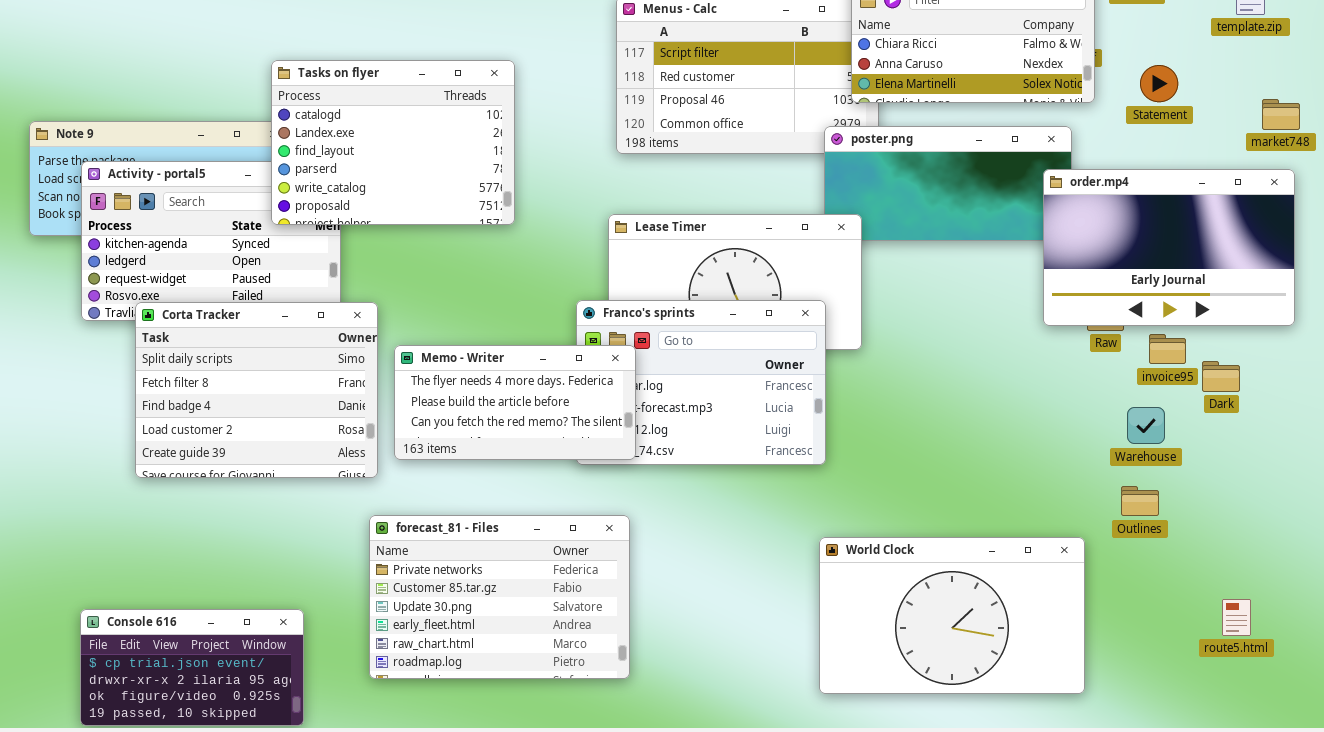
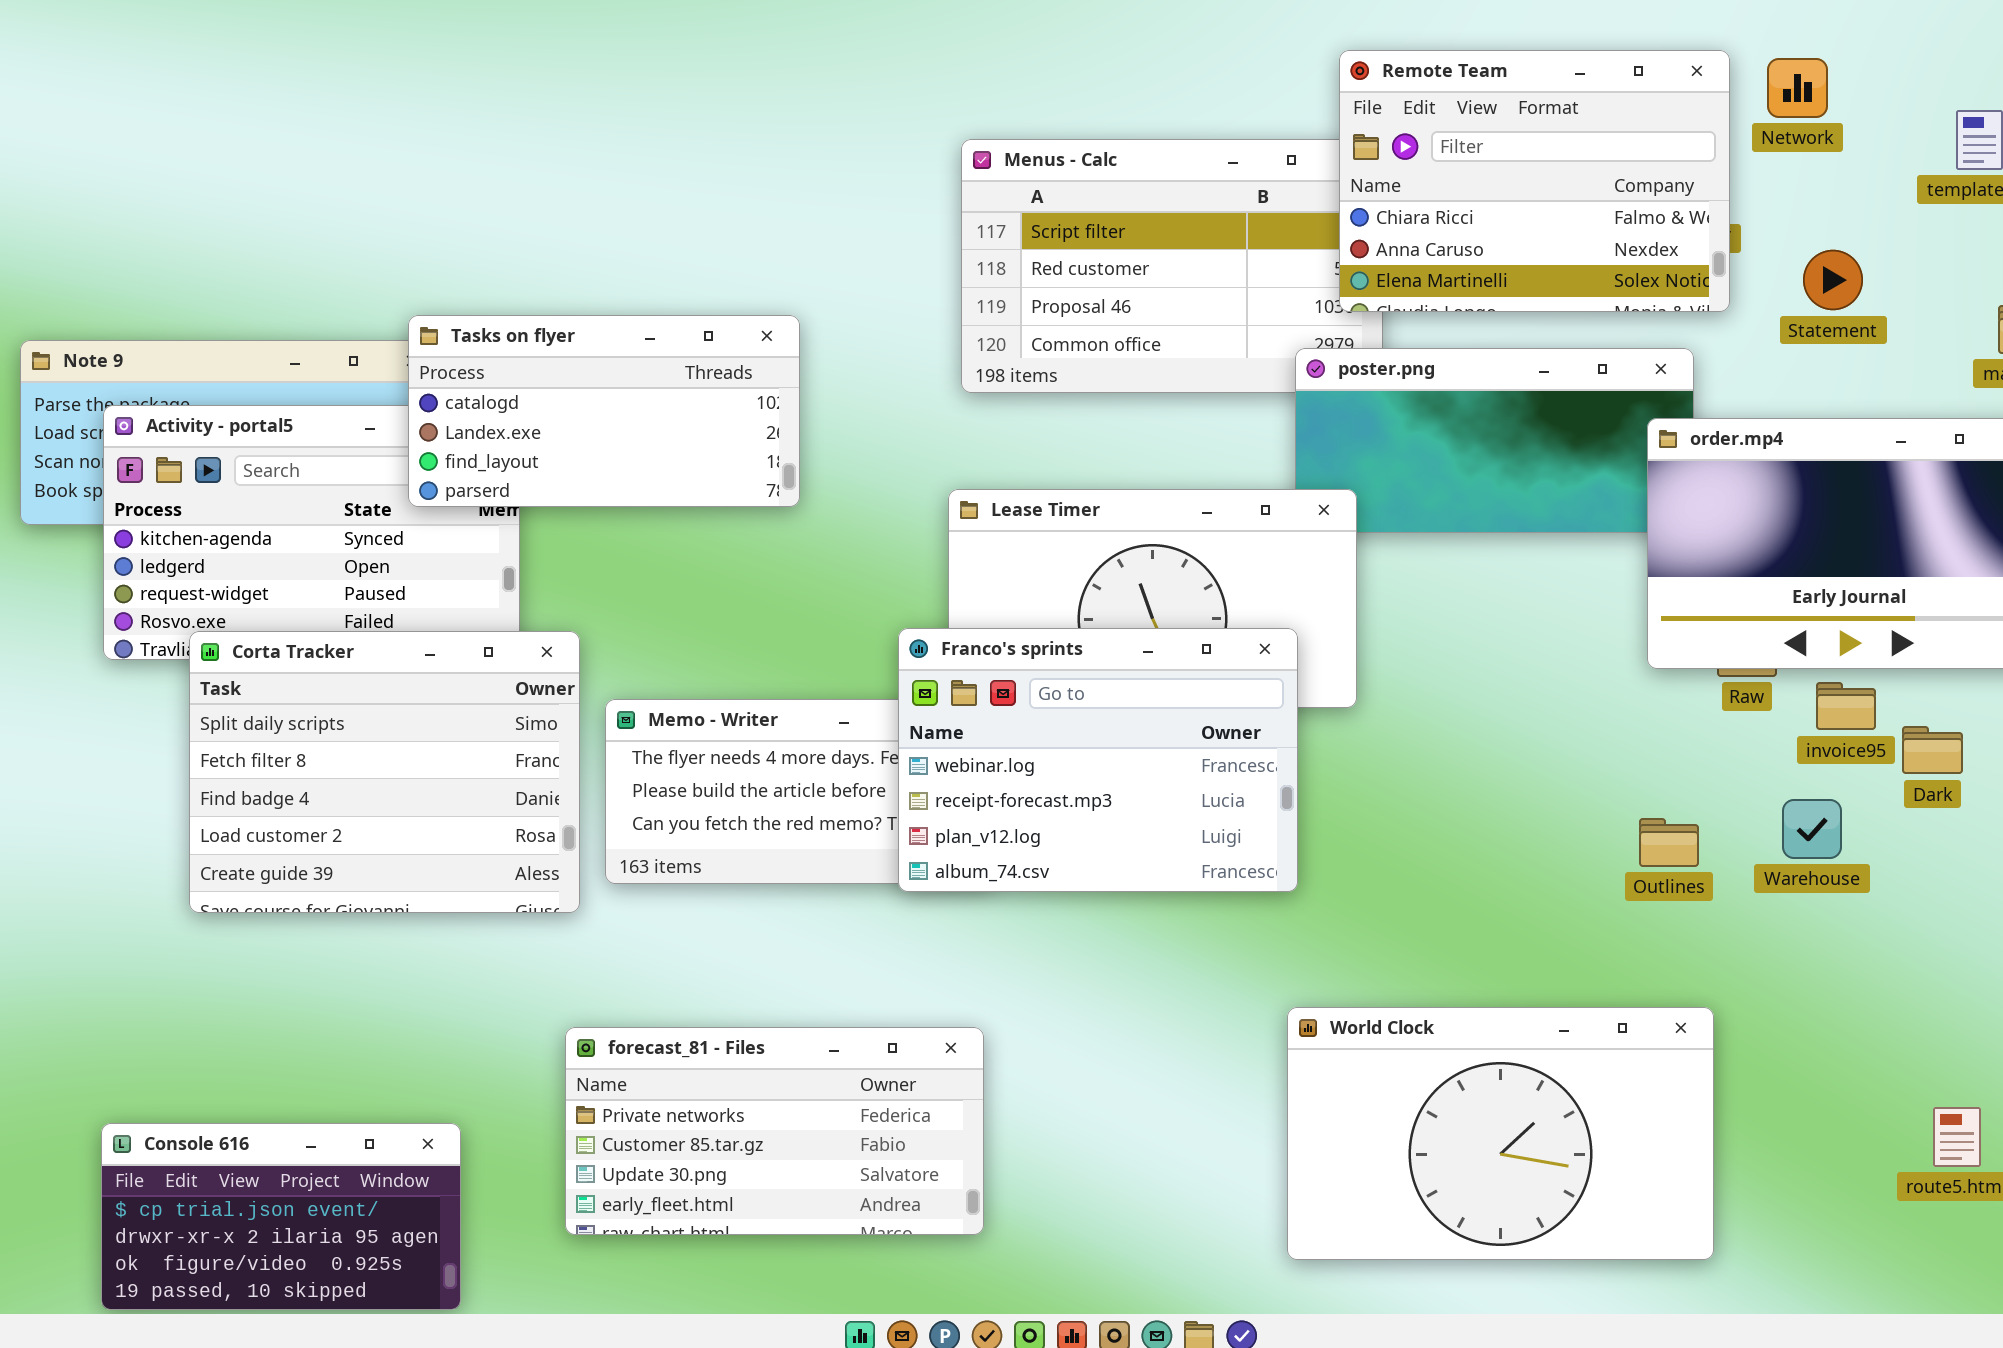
Tasks on flyer: [271,60,515,225] -> [408,315,800,507], resized
Franco's sprints: [576,300,826,465] -> [898,628,1298,892], raised
Outlines: [1121,486,1159,516] -> [1639,818,1699,867], moved
forecast_81 - Files: [369,515,630,679] -> [565,1027,984,1235], resized

